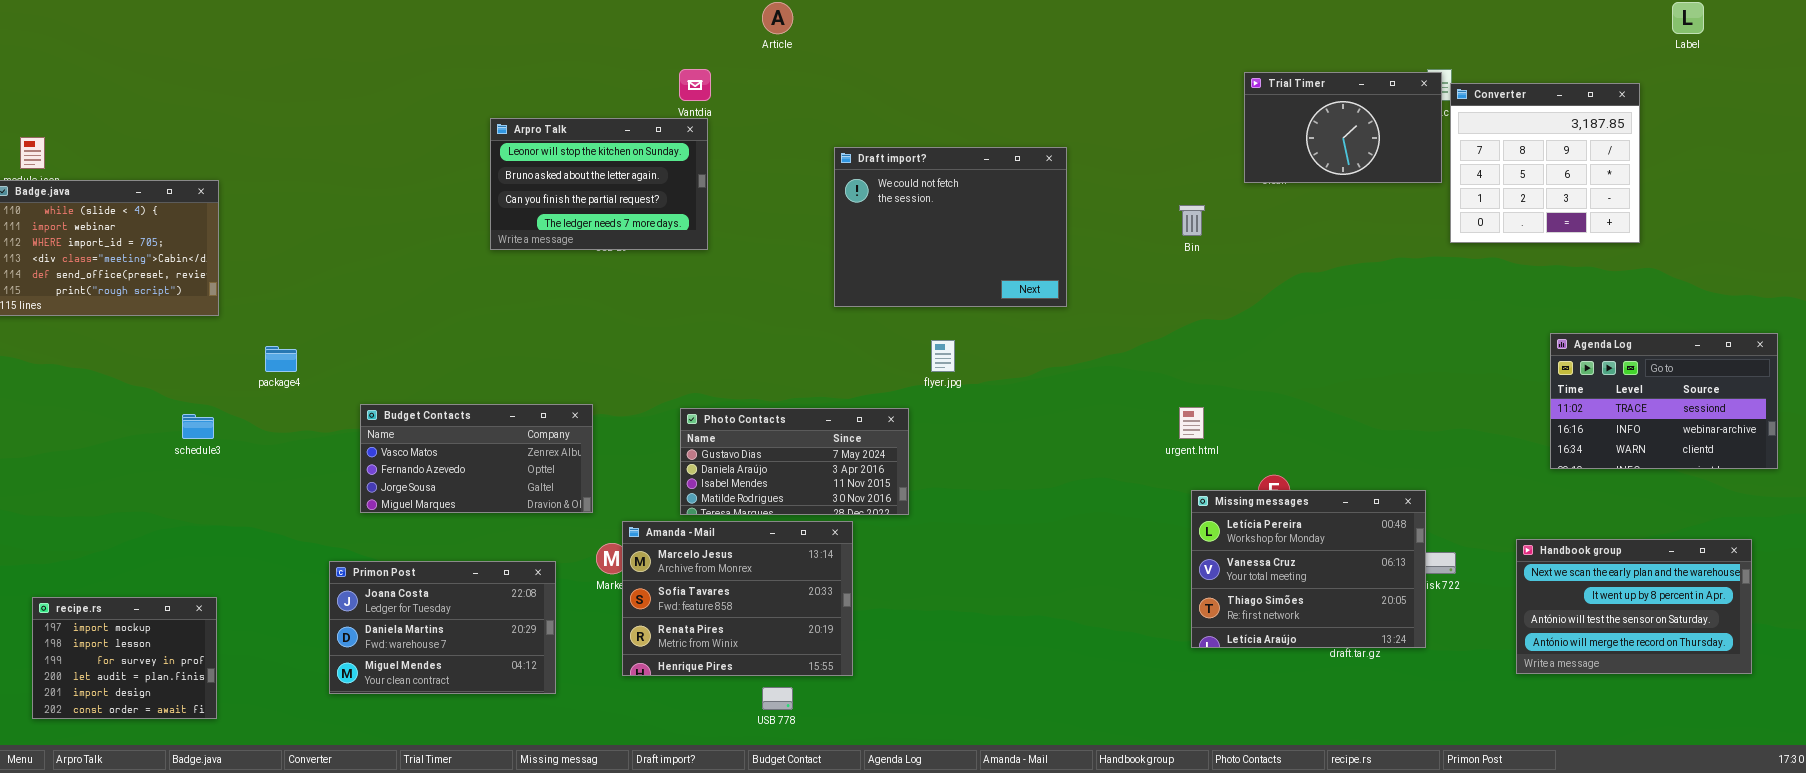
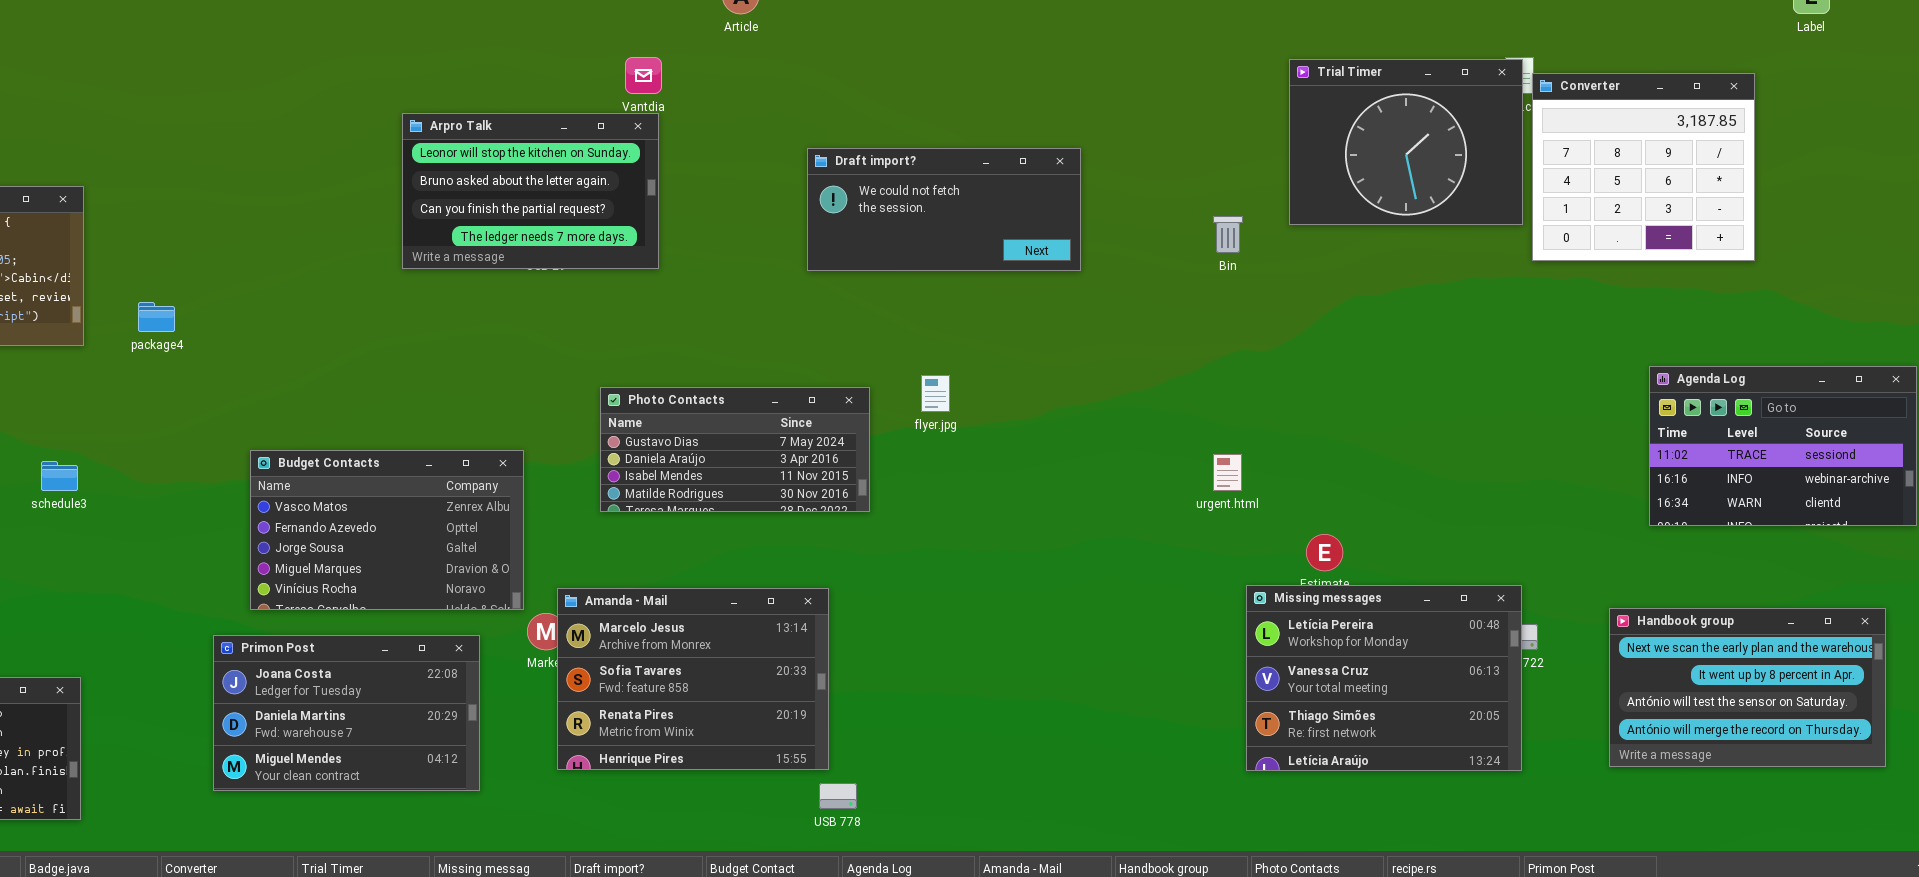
Trial Timer: [1244,72,1442,183] -> [1289,59,1523,225], resized
Draft import?: [834,147,1067,307] -> [807,148,1081,271], resized
package4: [265,346,297,372] -> [138,302,175,332], moved
Budget Contacts: [360,404,593,513] -> [250,450,524,610], resized
Photo Contacts: [680,408,909,515] -> [600,387,870,512], moved
Missing messages: [1191,490,1426,648] -> [1246,585,1522,771], moved
USB 778: [762,687,793,710] -> [819,783,857,809], moved

